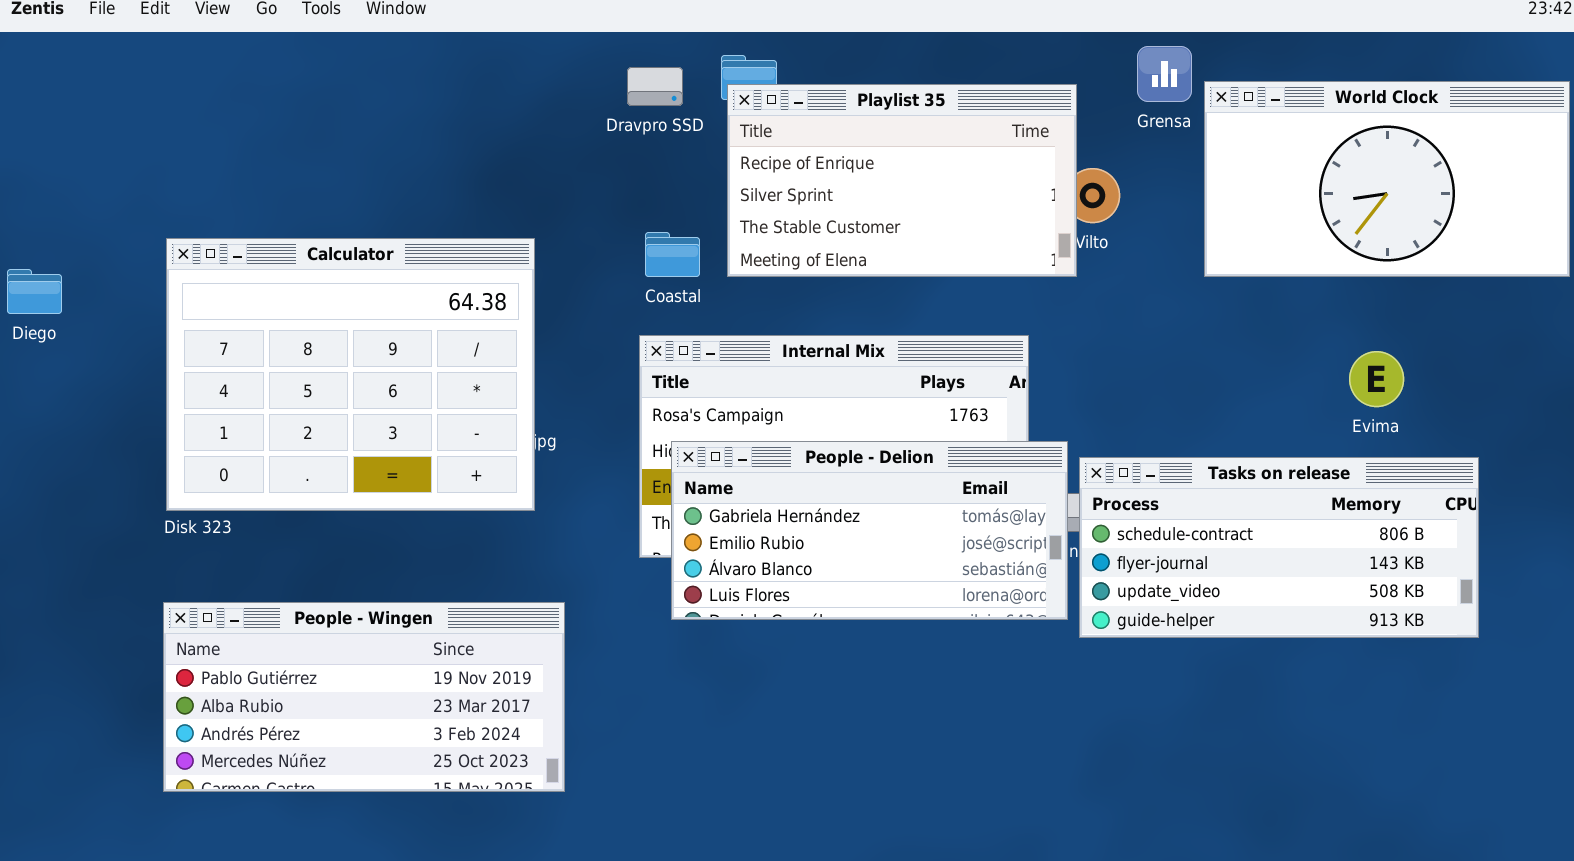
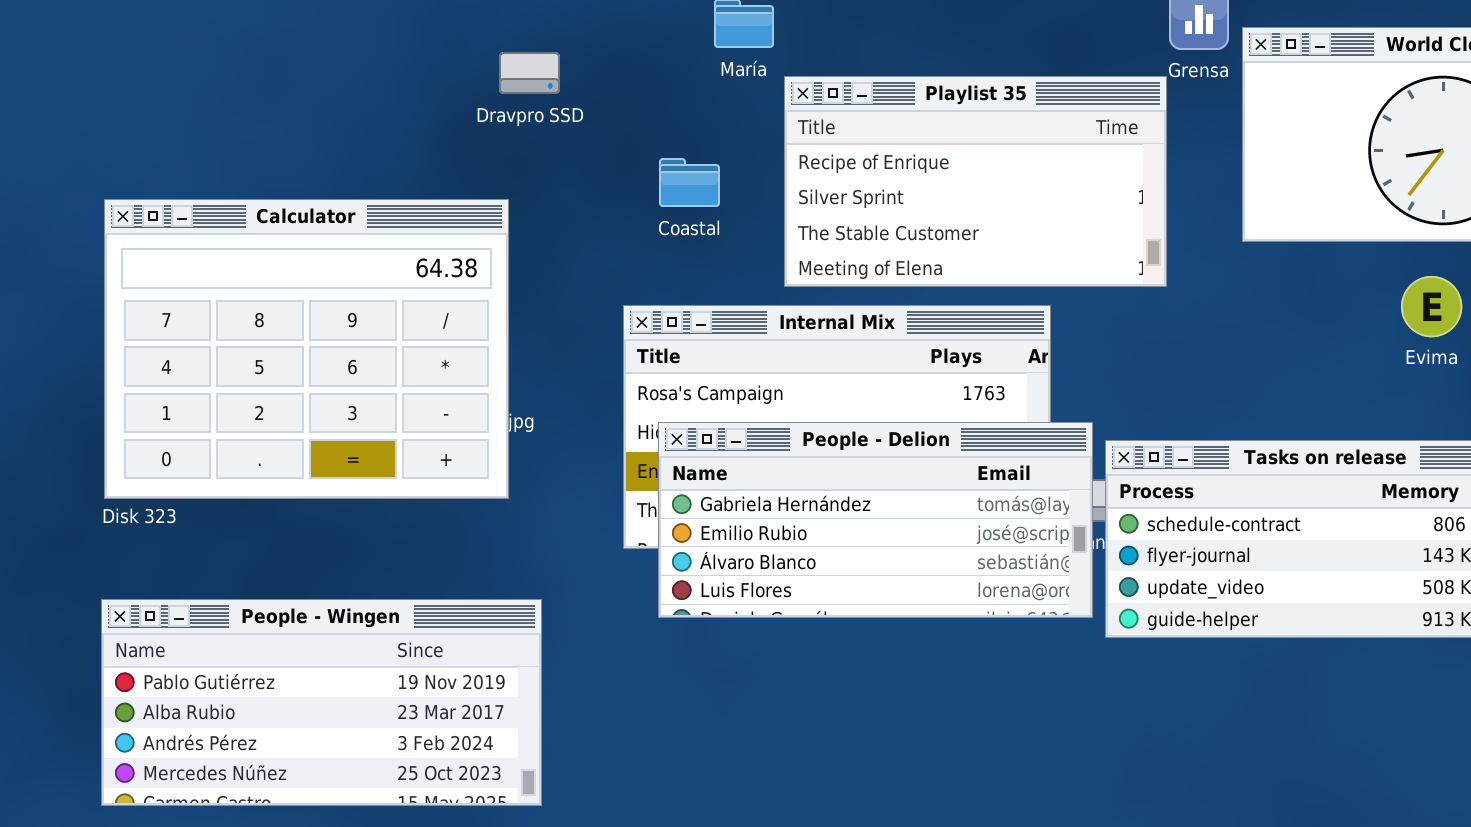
Dravpro SSD: [627,67,683,106] -> [499,52,560,94], moved
Playlist 35: [727,84,1077,277] -> [784,76,1167,287], moved
Coastal: [645,232,700,277] -> [659,158,720,207], moved
Evima: [1349,351,1404,407] -> [1401,276,1462,337], moved

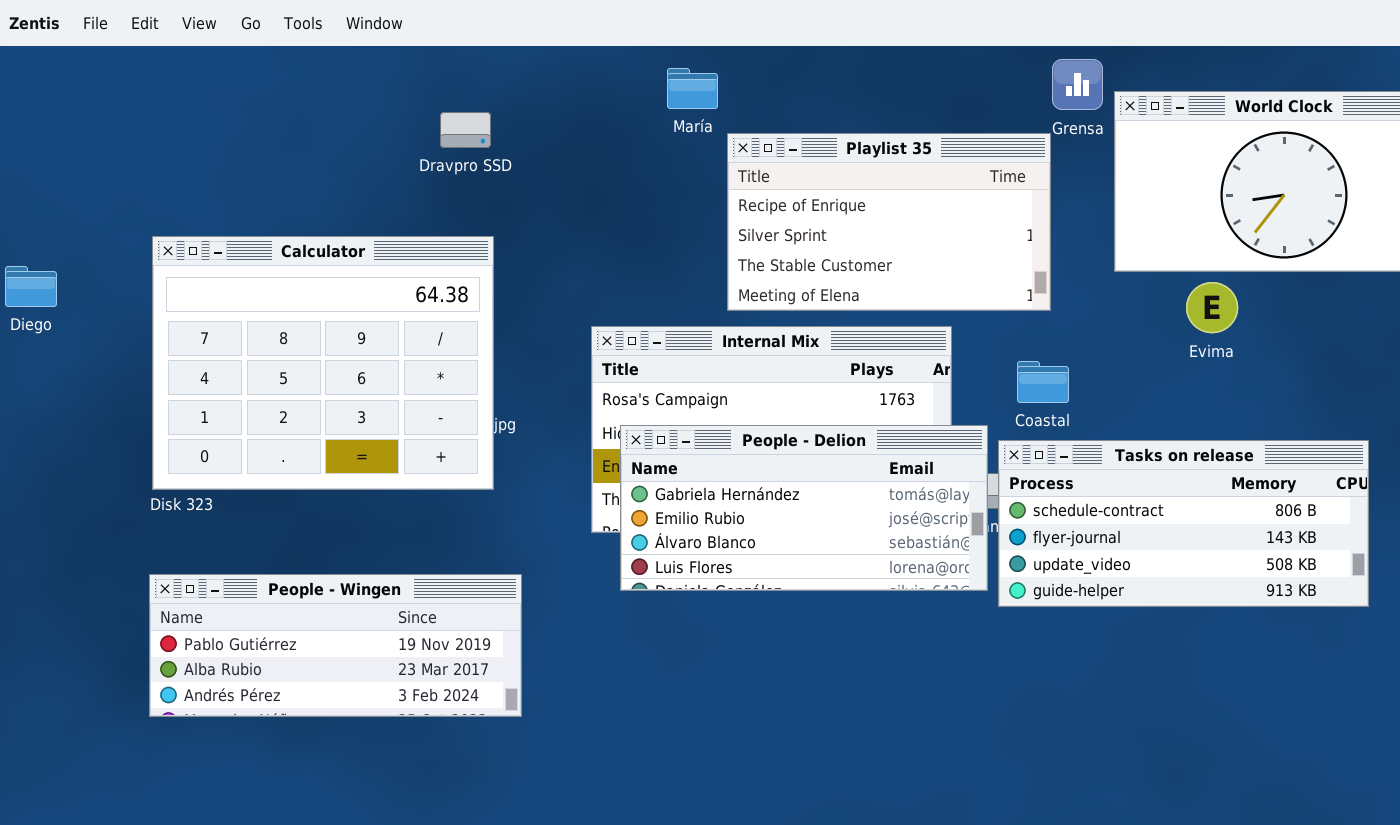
Dravpro SSD: [499,52,560,94] -> [440,112,491,148], moved
Coastal: [659,158,720,207] -> [1017,361,1069,403], moved
Evima: [1401,276,1462,337] -> [1186,282,1238,333], moved
People - Wingen: [101,599,542,806] -> [149,574,522,717], resized

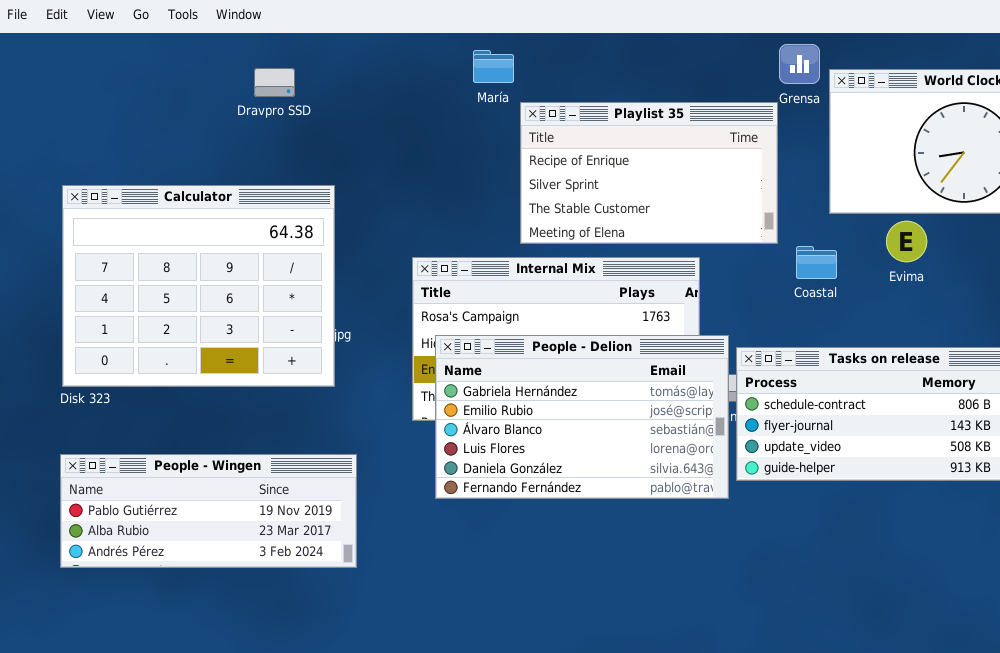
Dravpro SSD: [440,112,491,148] -> [254,68,295,97], moved
Coastal: [1017,361,1069,403] -> [796,246,837,279], moved
People - Delion: [620,425,988,591] -> [435,335,729,499], resized

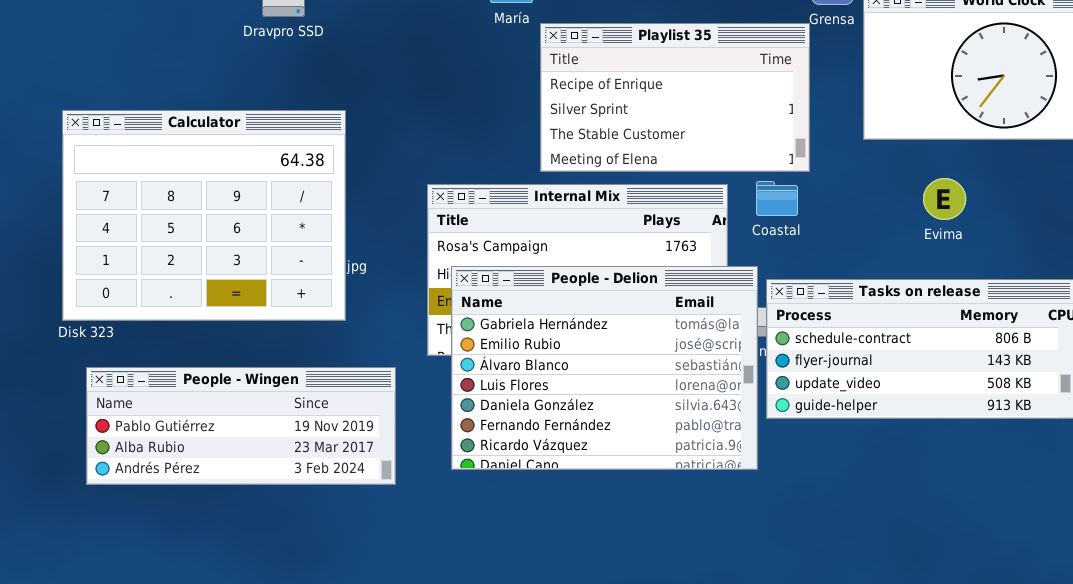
Evima: [886,221,927,262] -> [923,178,966,220], moved
Coastal: [796,246,837,279] -> [756,181,798,216], moved
People - Delion: [435,335,729,499] -> [451,266,758,470], resized
People - Wingen: [60,454,357,568] -> [86,367,396,485], moved

